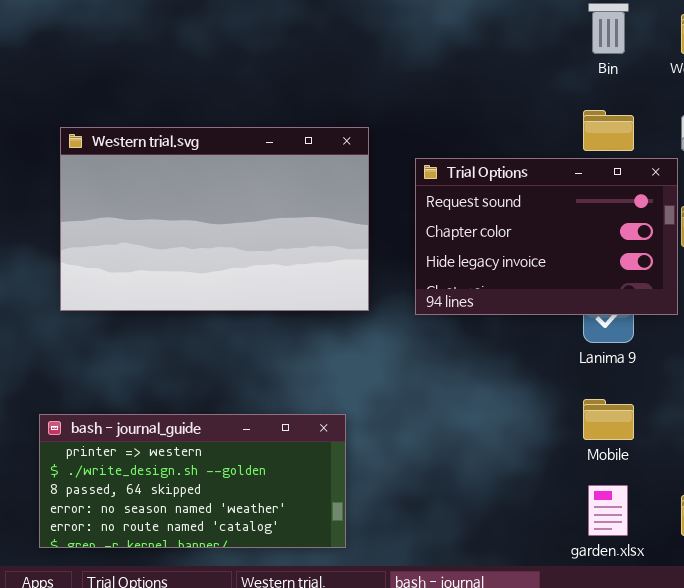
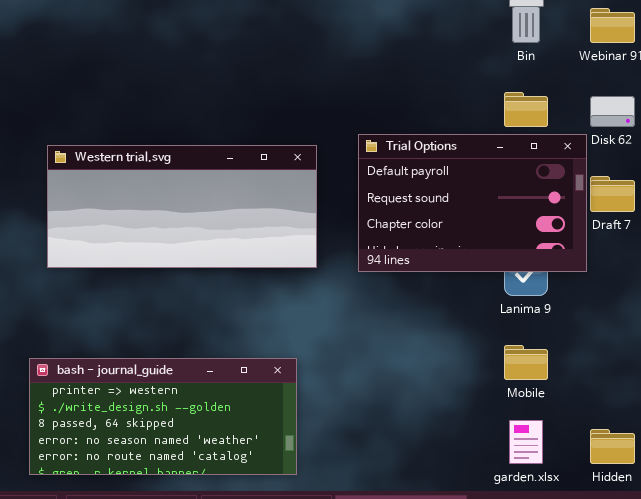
Western trial.svg: [60,127,369,311] -> [47,145,317,268], resized
Trial Options: [415,158,678,315] -> [358,134,587,272], scrolled up 1 row

